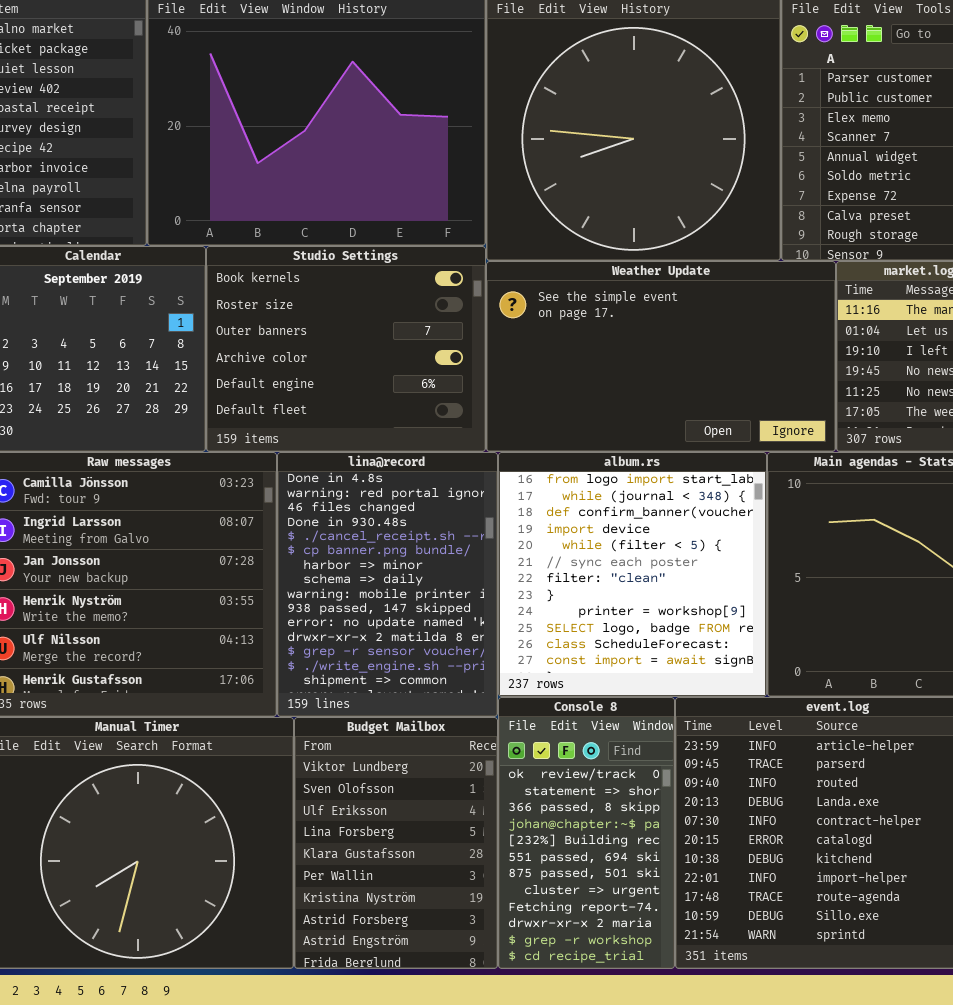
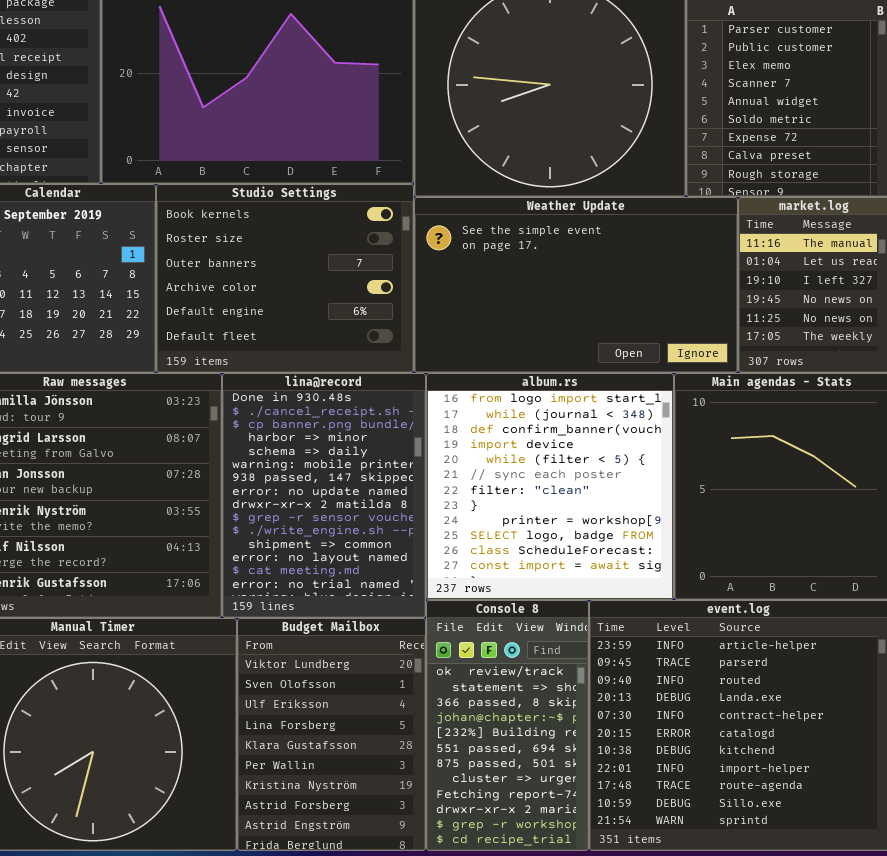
lina@record: [277,452,498,717] -> [222,373,426,618], scrolled down 3 rows

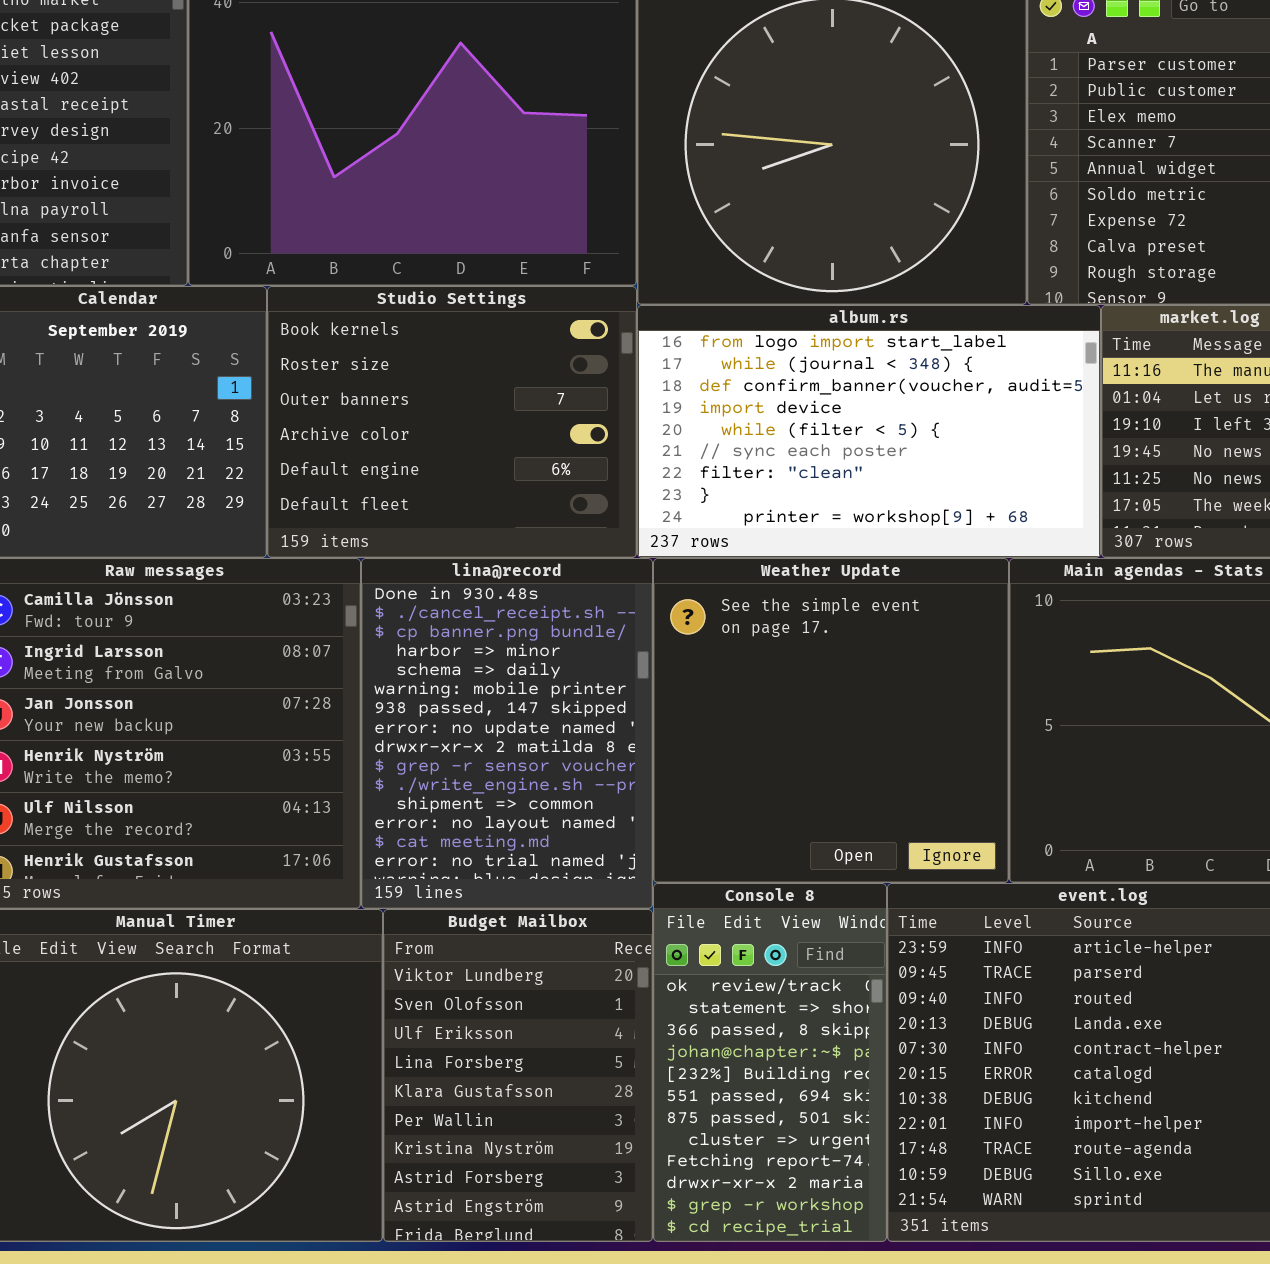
Weather Update: [414,197,738,373] -> [653,558,1009,883], moved, resized
album.rs: [426,373,674,600] -> [637,305,1101,558], moved, resized

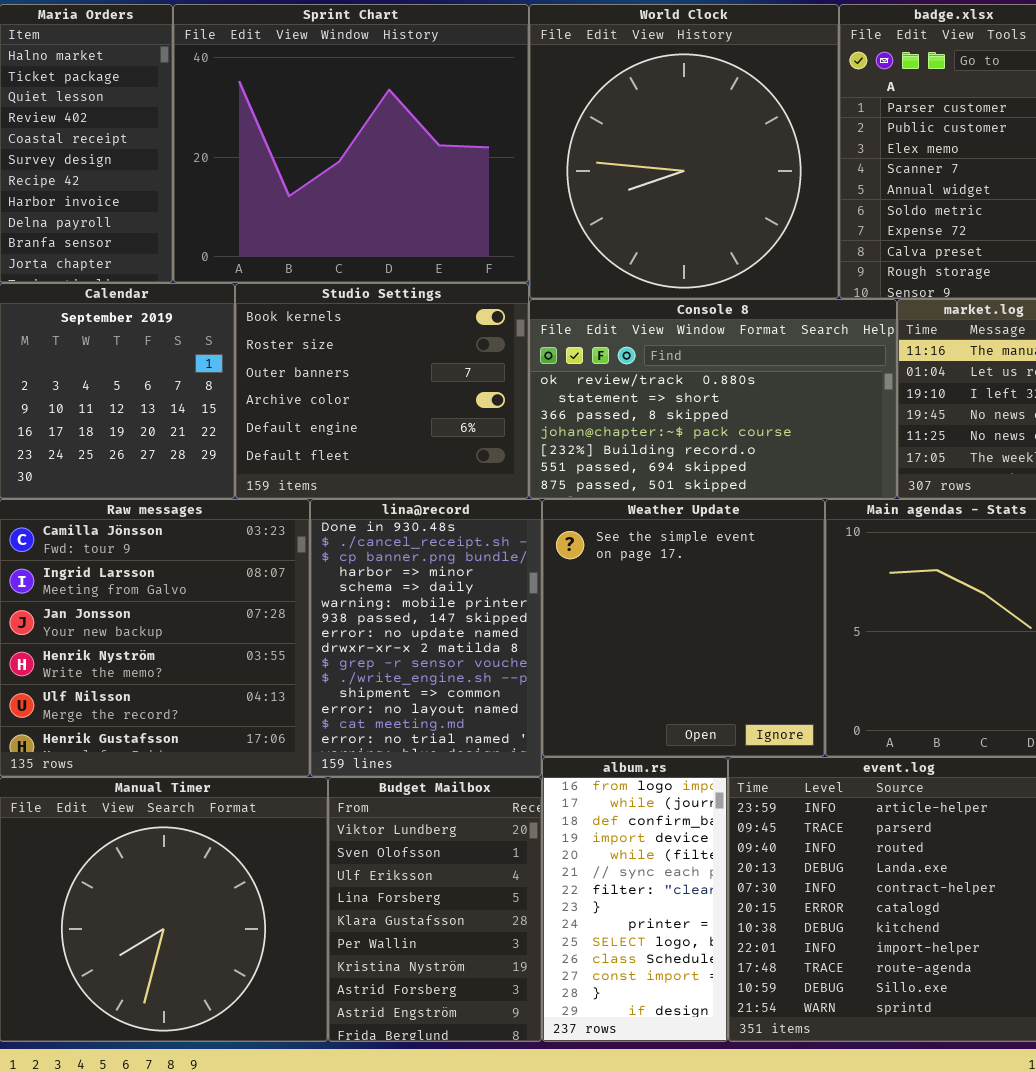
album.rs: [637,305,1101,558] -> [542,757,728,1042], moved, resized
Console 8: [653,883,887,1242] -> [529,299,897,499], moved, resized

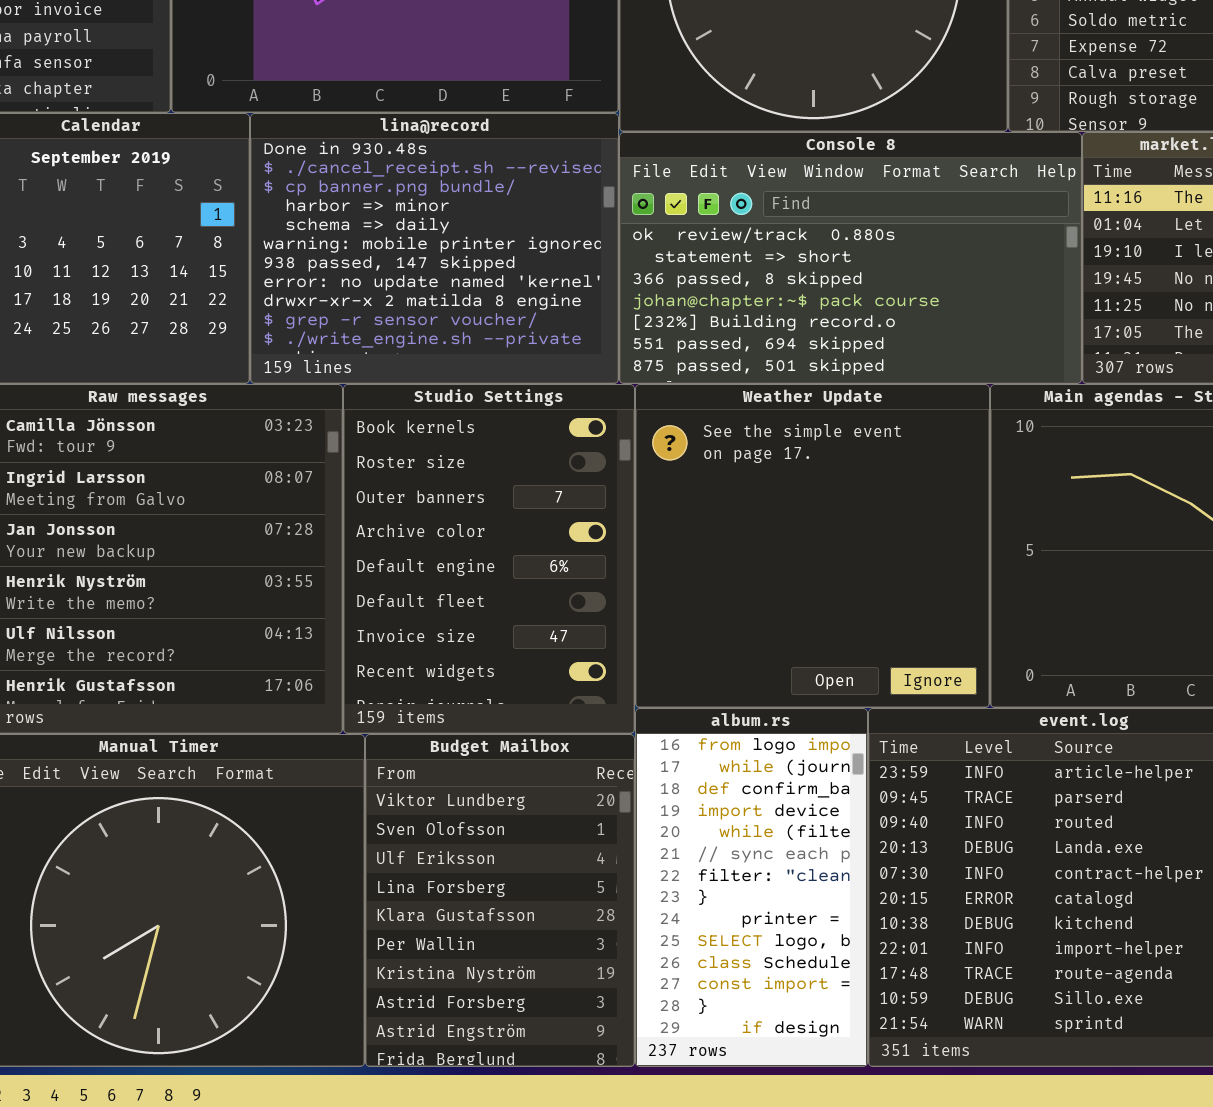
Studio Settings: [235,283,529,499] -> [343,384,635,734], moved, resized
lina@record: [310,499,542,777] -> [250,113,619,384], moved, resized

